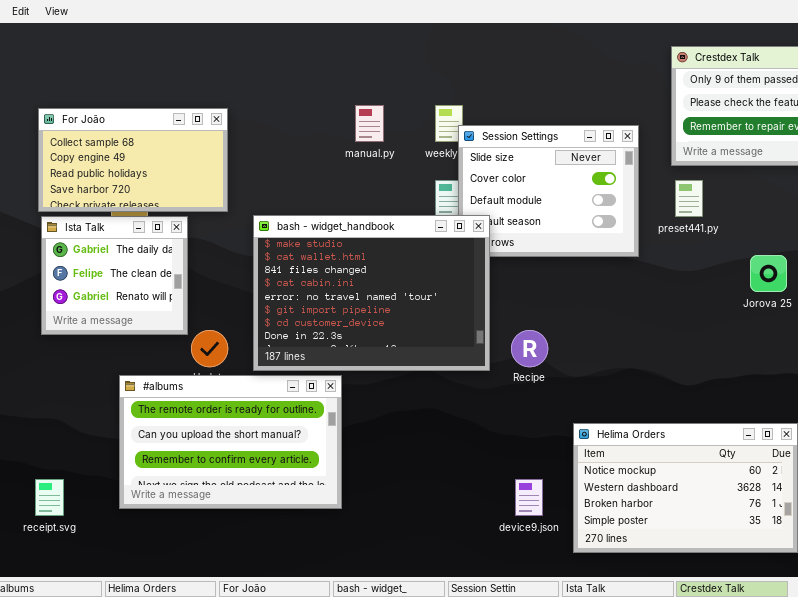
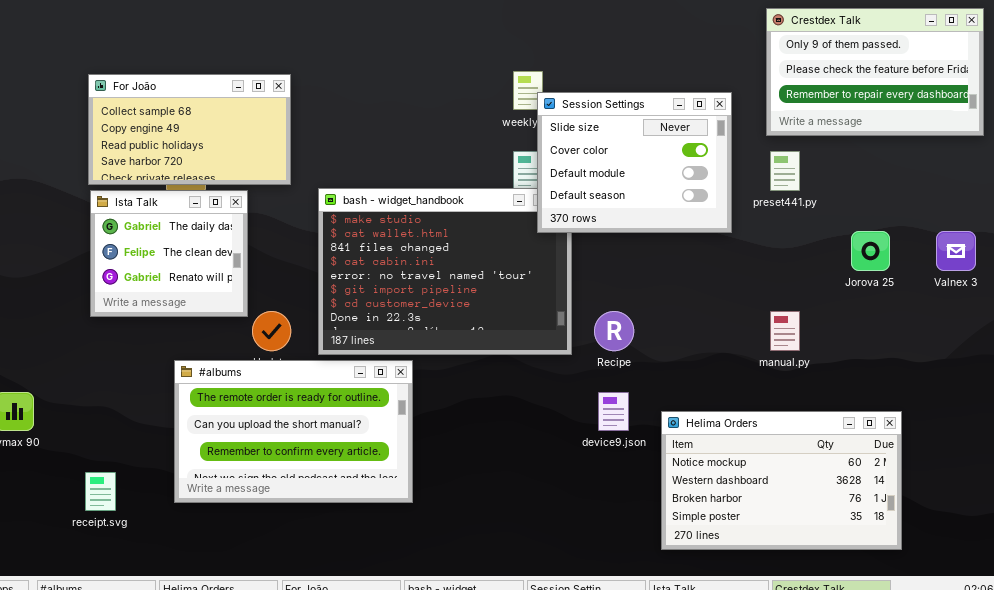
manual.py: [355,105,384,142] -> [770,311,800,351], moved
Session Settings: [458,125,639,257] -> [537,92,732,233], raised
device9.json: [515,479,543,516] -> [598,392,629,431], moved

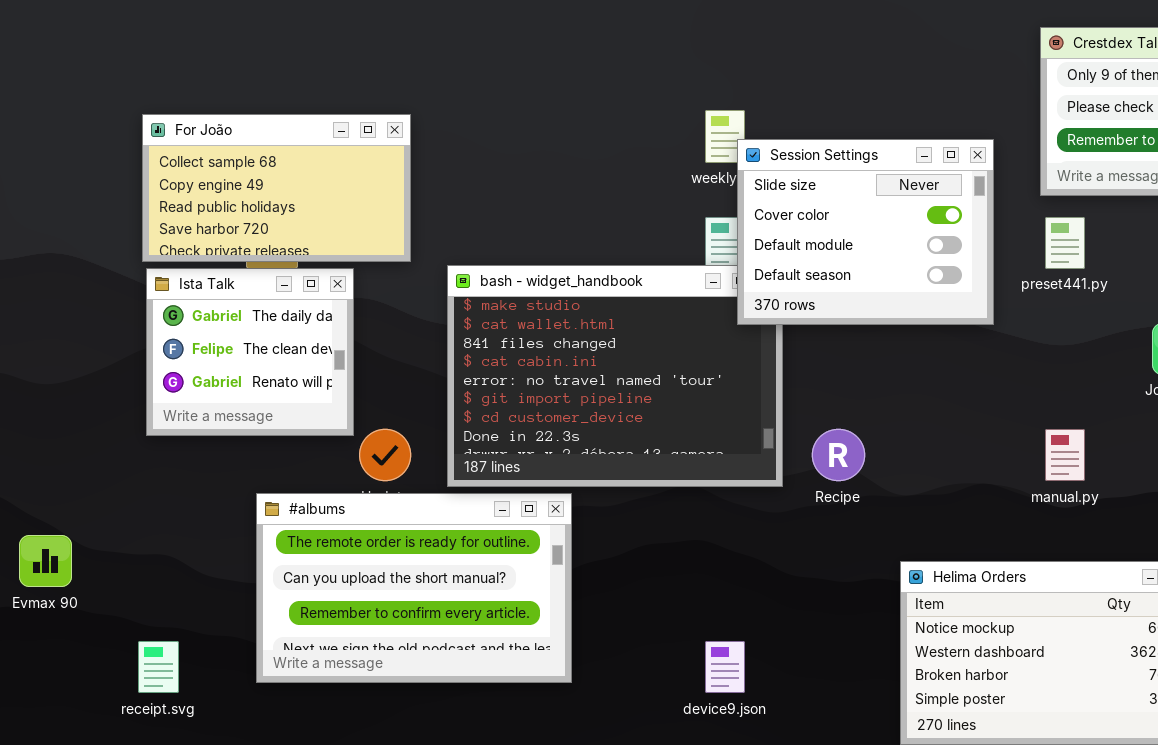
device9.json: [598,392,629,431] -> [705,641,745,693], moved

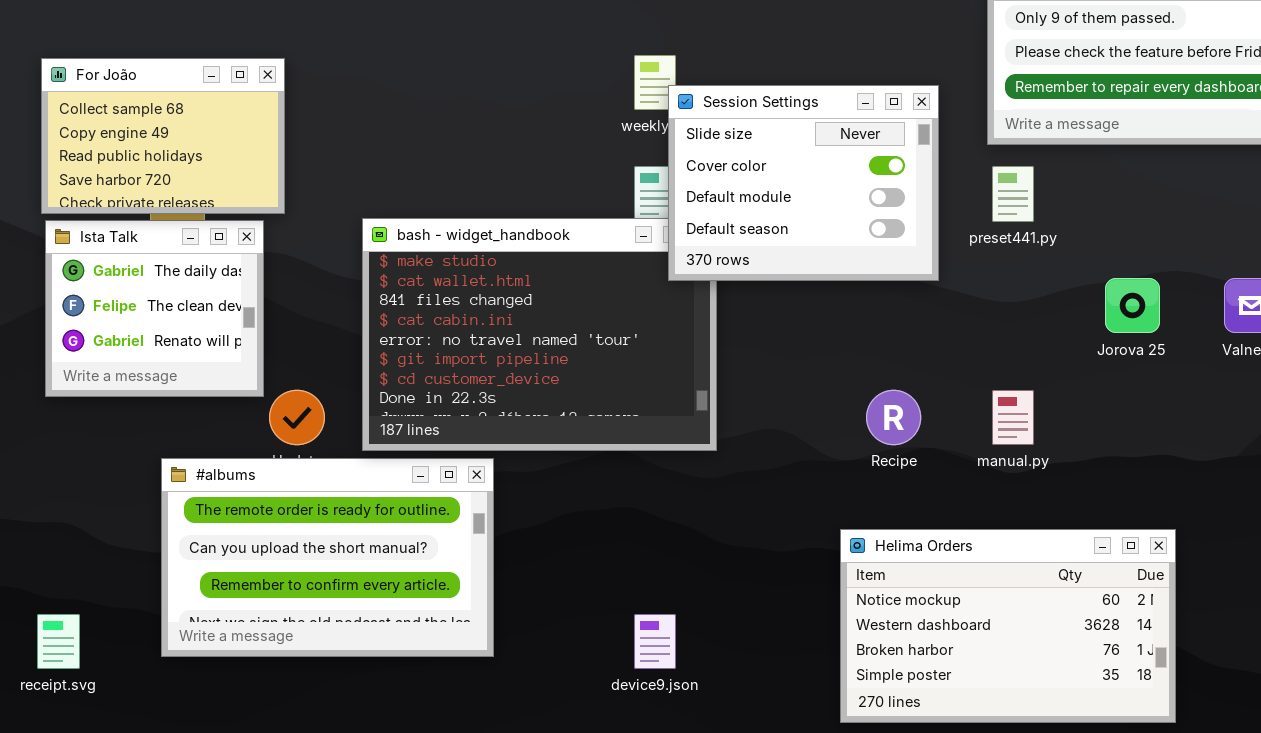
For João: [142,114,411,262] -> [41,58,285,214], resized
Recipe: [812,429,865,481] -> [866,390,921,445], moved

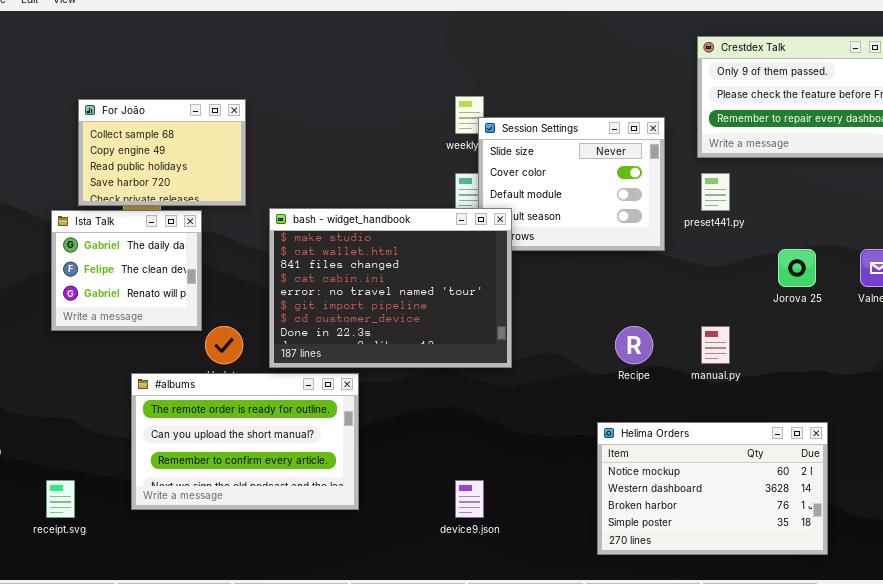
For João: [41,58,285,214] -> [78,99,246,206], moved
bash - widget_handbook: [362,218,717,451] -> [269,208,512,368], raised

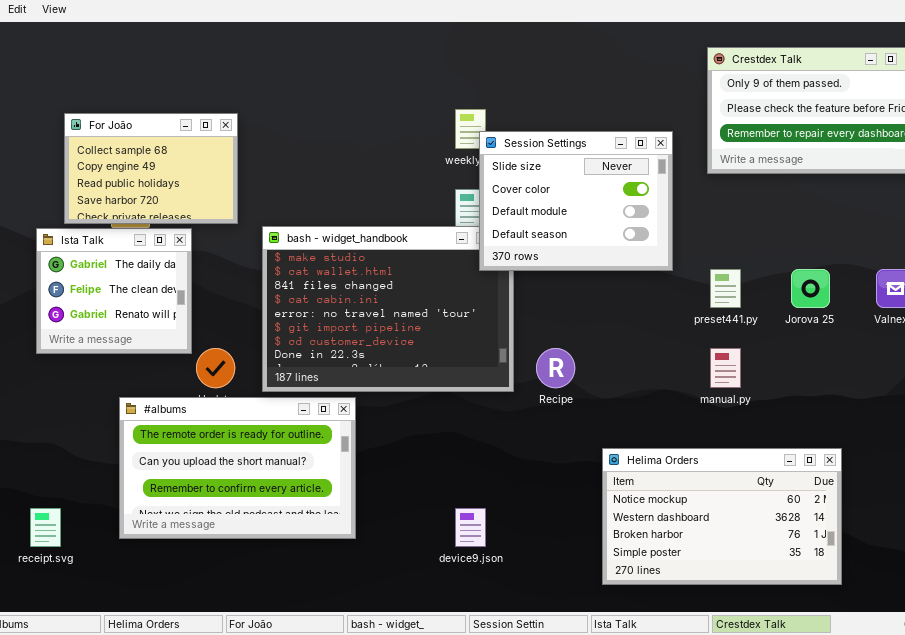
Session Settings: [478,117,665,251] -> [479,131,673,271], raised
preset441.py: [701,173,730,211] -> [710,269,741,308], moved
Recipe: [615,326,653,364] -> [536,348,575,388], moved

